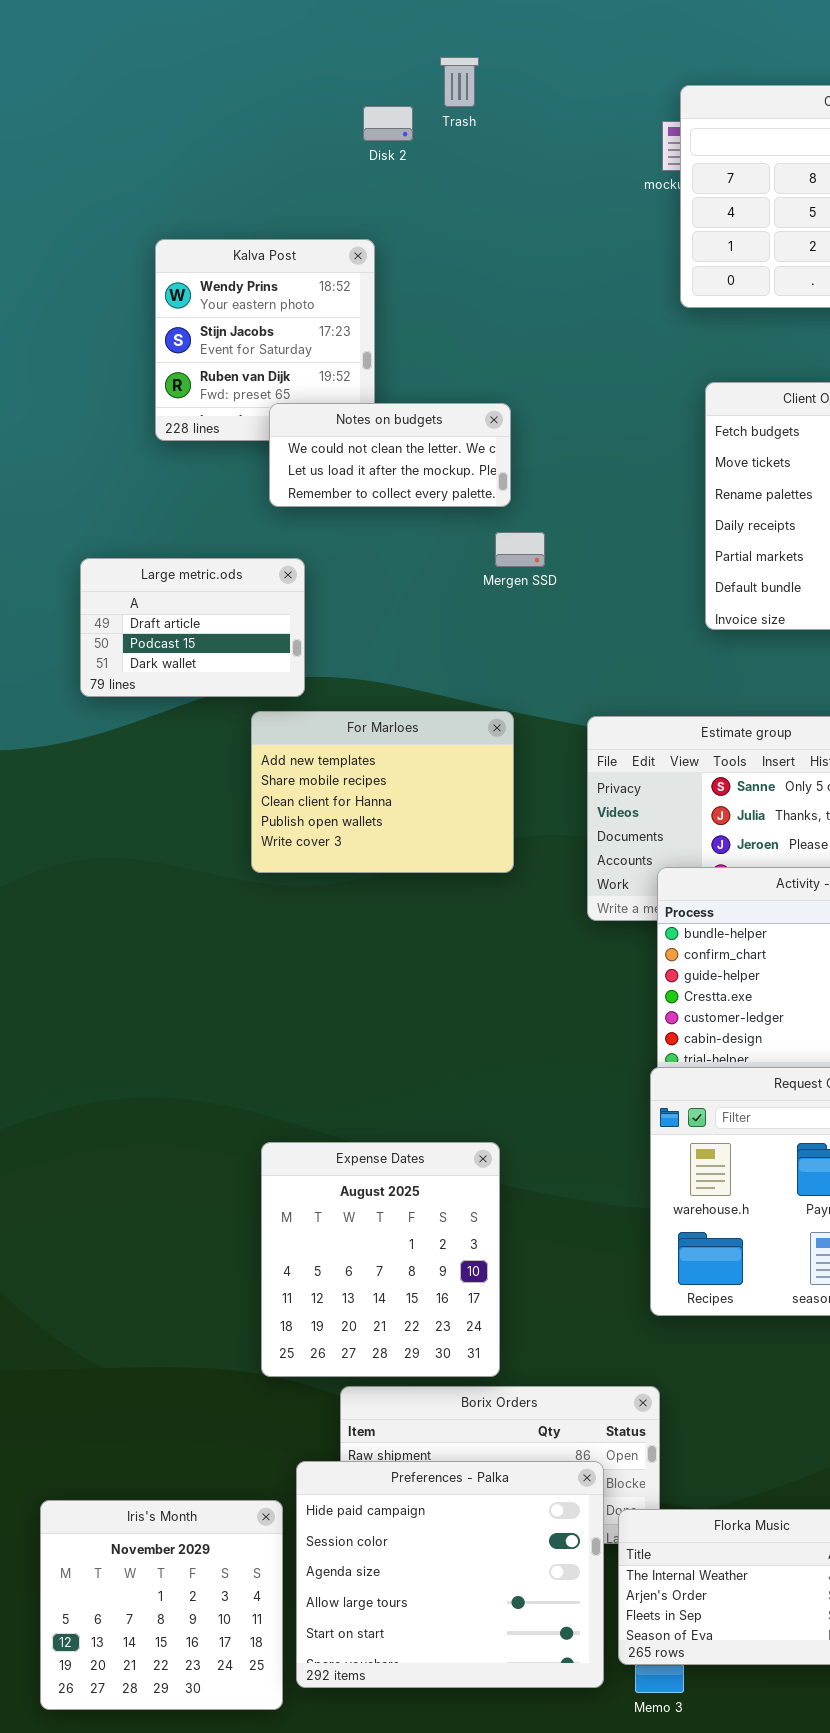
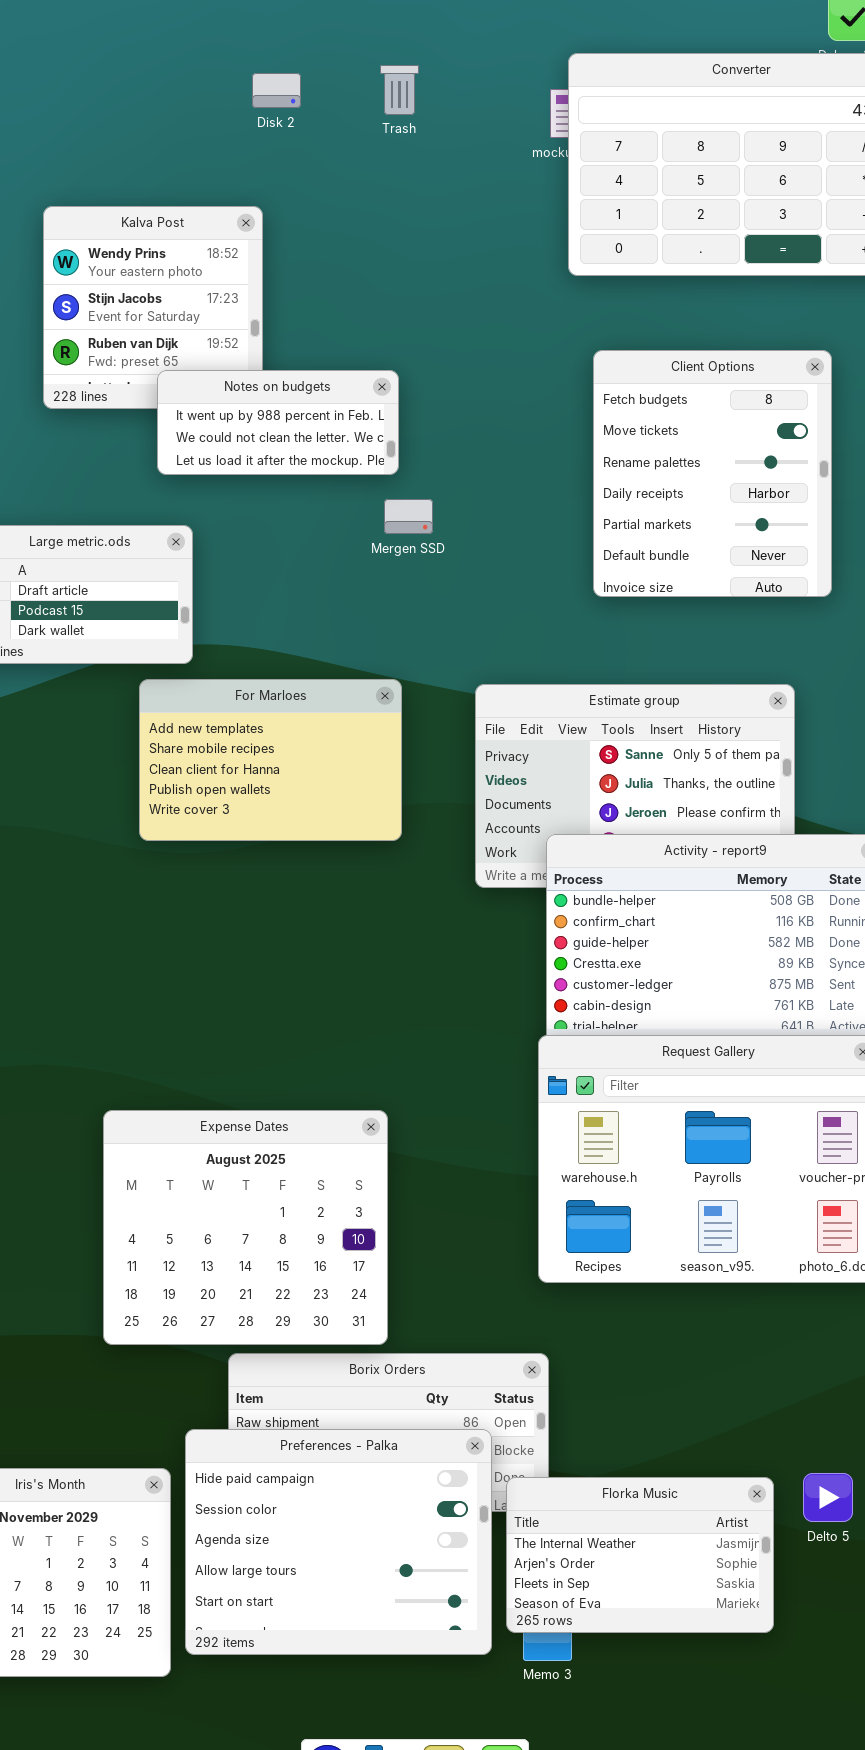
Trash: [440,57,479,107] -> [380,65,419,115], moved
Notes on budgets: [269,403,511,507] -> [157,370,399,475], scrolled up 1 row
Expense Dates: [261,1142,500,1377] -> [103,1110,388,1345], resized

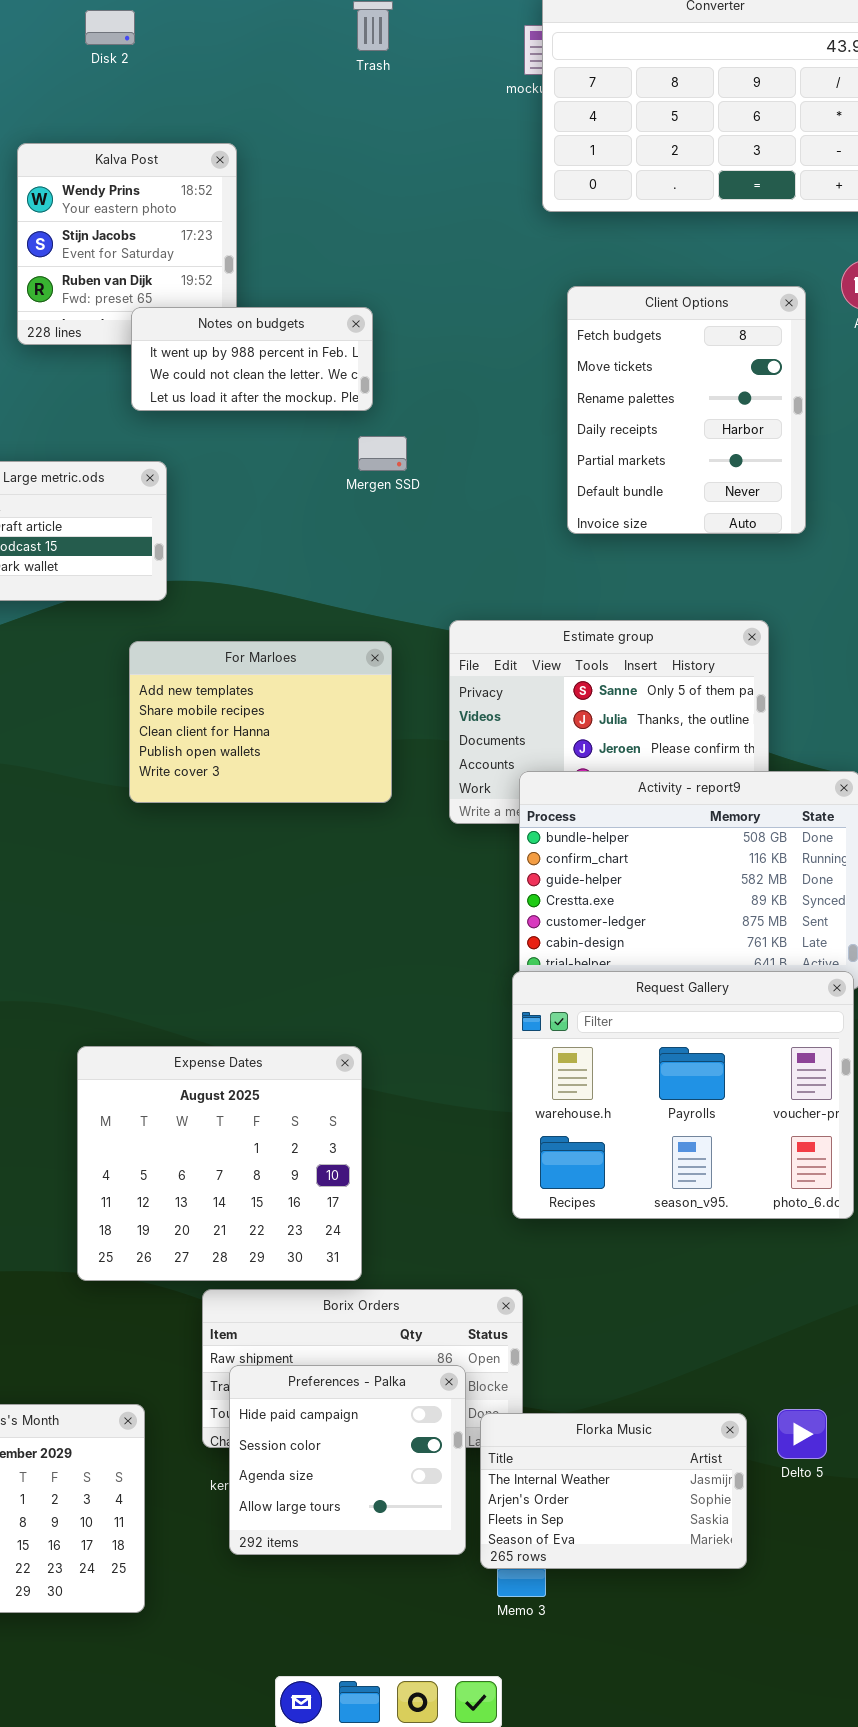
Disk 2: [252,73,301,108] -> [85,10,135,45], moved
For Marloes: [139,679,402,841] -> [129,641,392,803], moved
Preferences - Palka: [185,1429,492,1655] -> [229,1365,466,1555], resized

